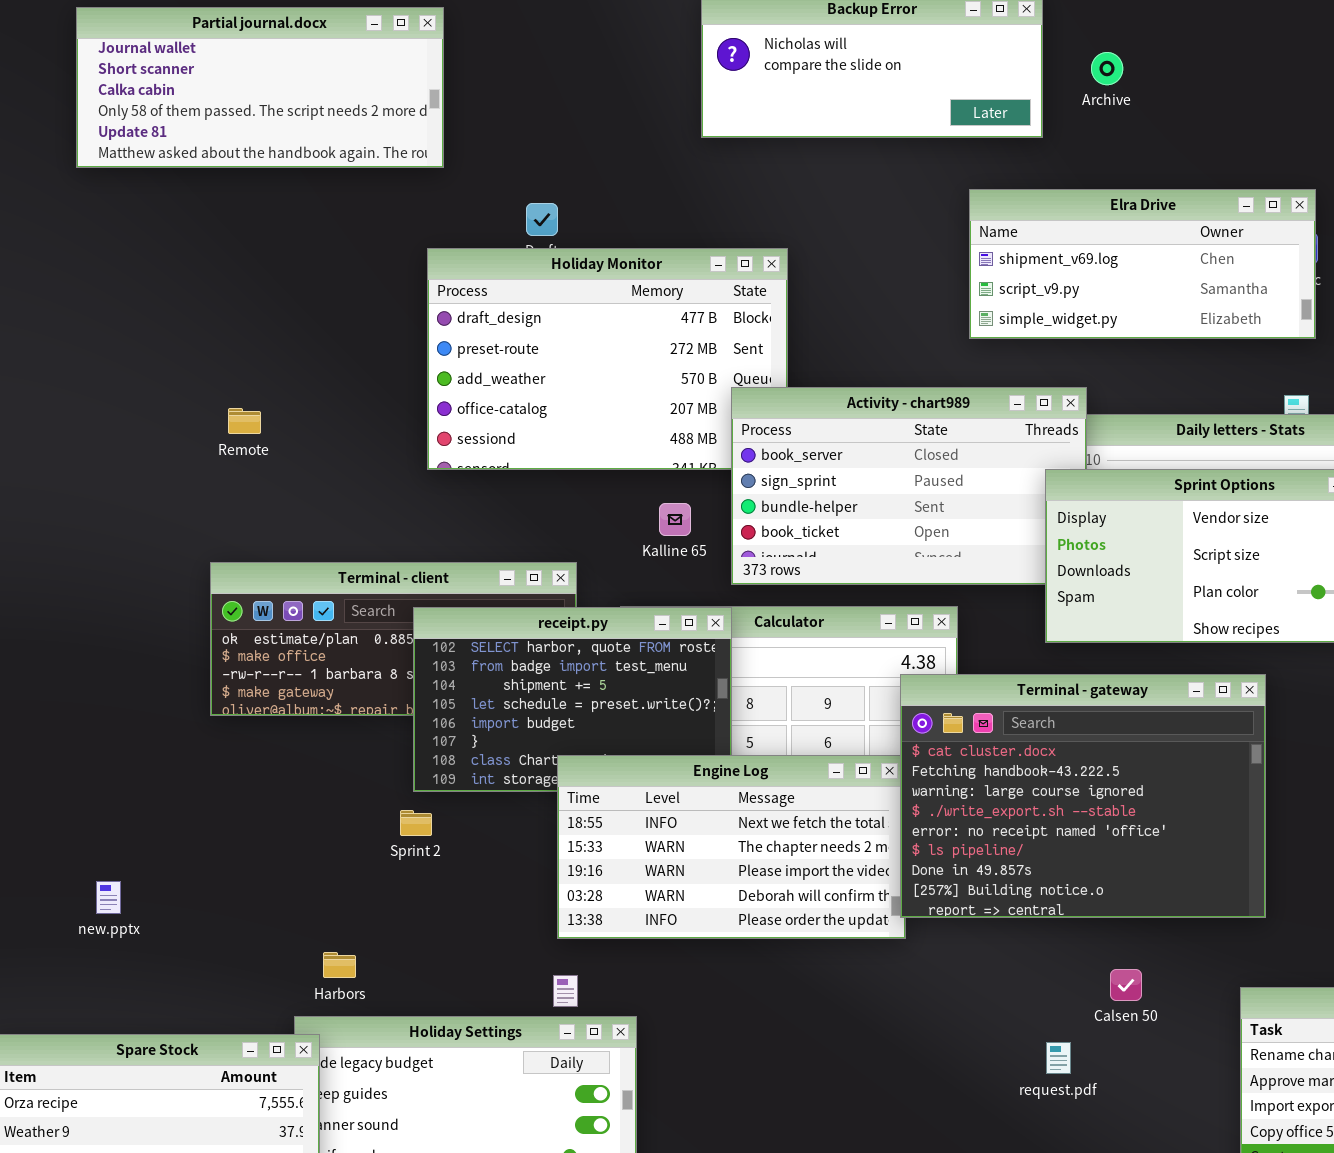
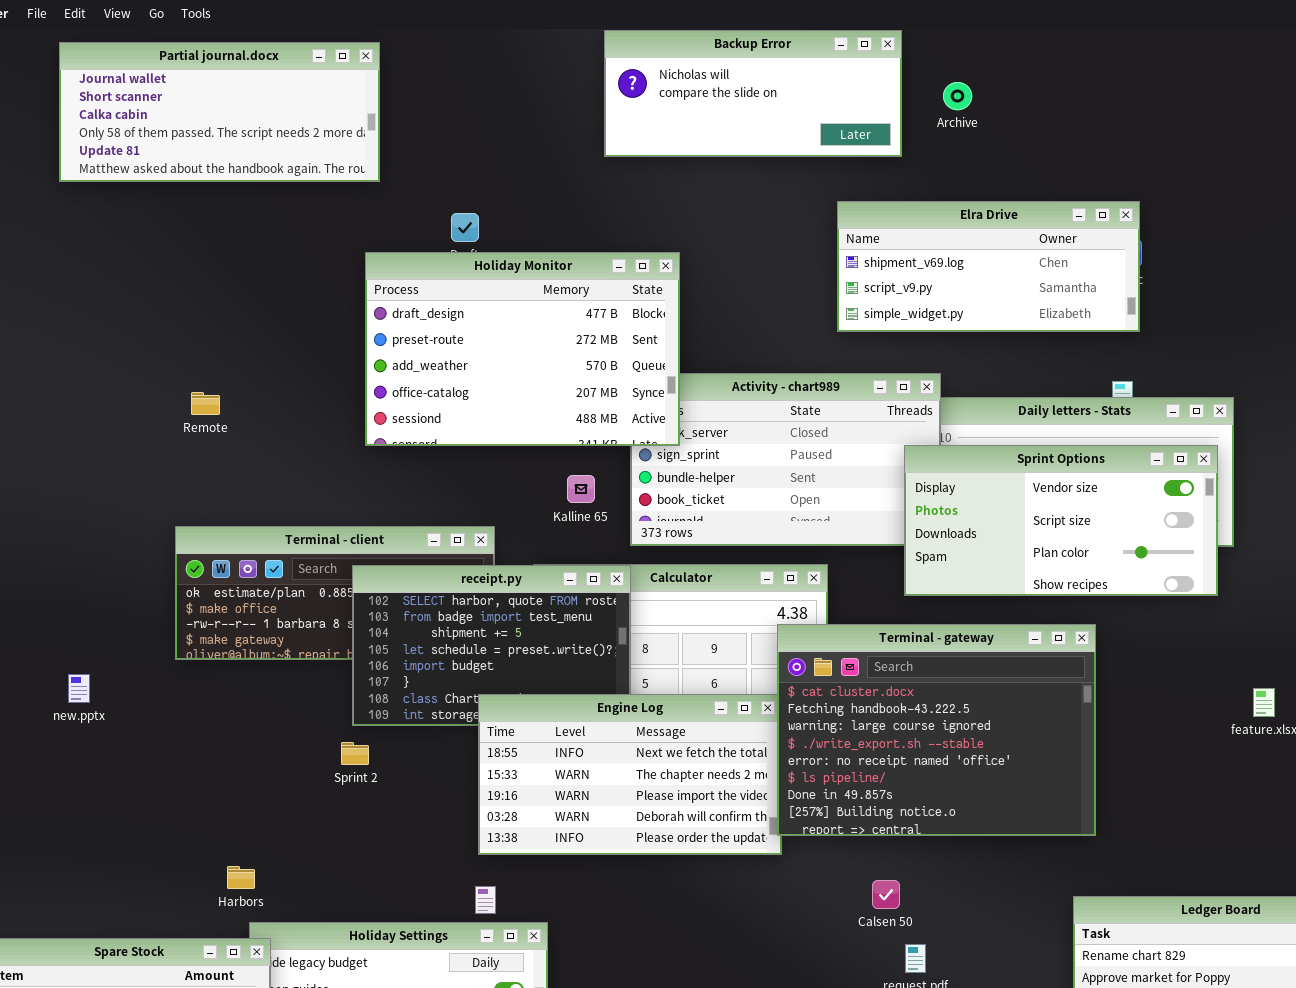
Holiday Monitor: [427,248,788,470] -> [365,252,680,446], raised
new.pptx: [96,881,121,914] -> [68,674,90,703], moved
Harbors: [323,952,356,978] -> [227,866,255,889], moved
Calsen 50: [1110,969,1142,1001] -> [872,880,900,909], moved

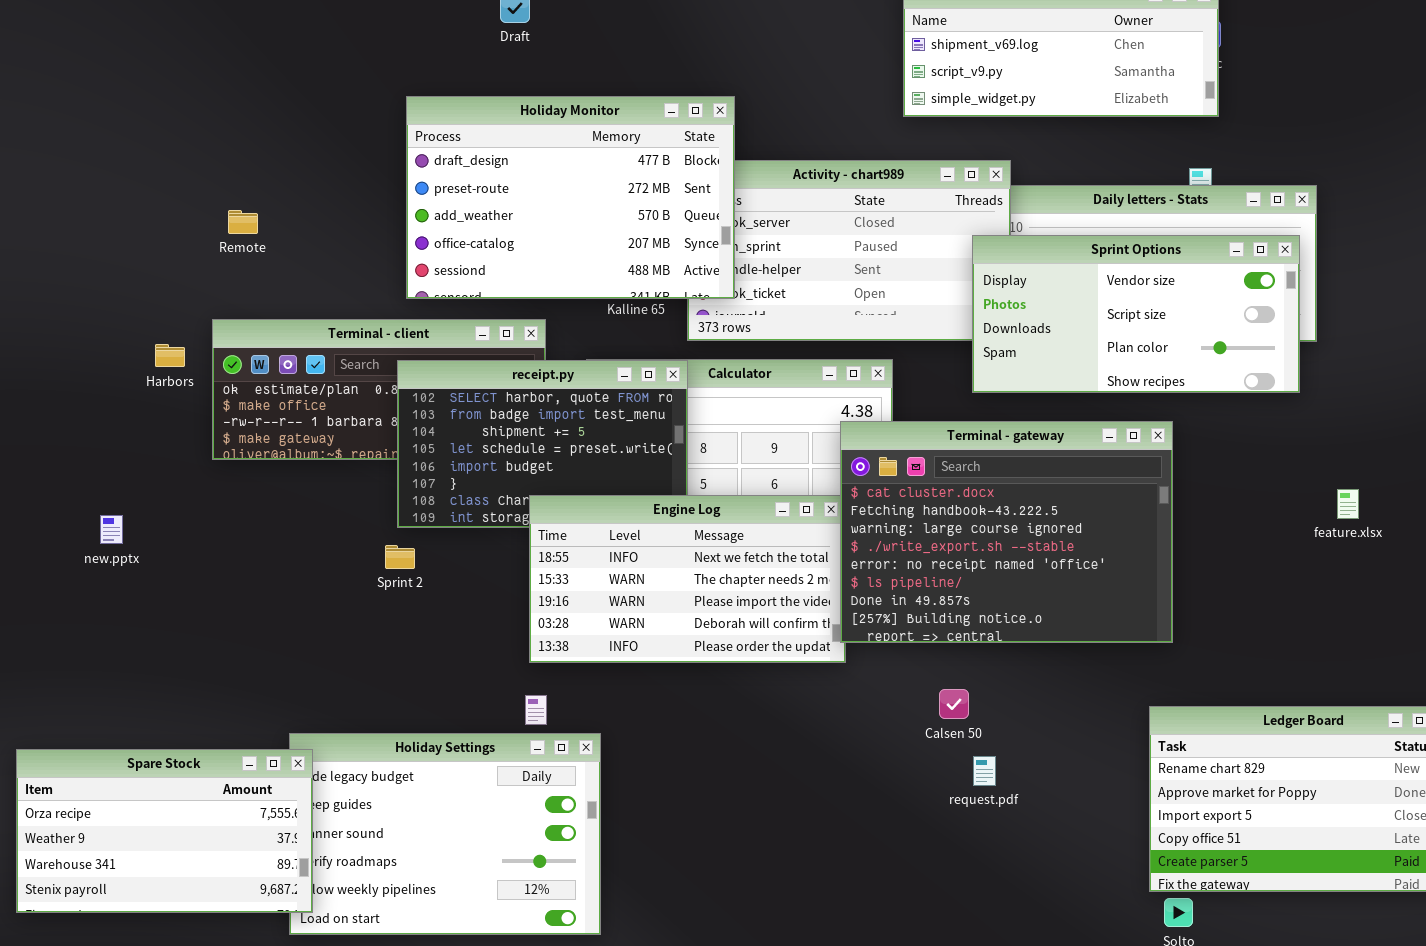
Holiday Monitor: [365,252,680,446] -> [406,96,735,299], moved
Remote: [191,392,220,415] -> [228,210,258,234], moved
new.pptx: [68,674,90,703] -> [100,515,123,544], moved
Harbors: [227,866,255,889] -> [155,344,185,367], moved

